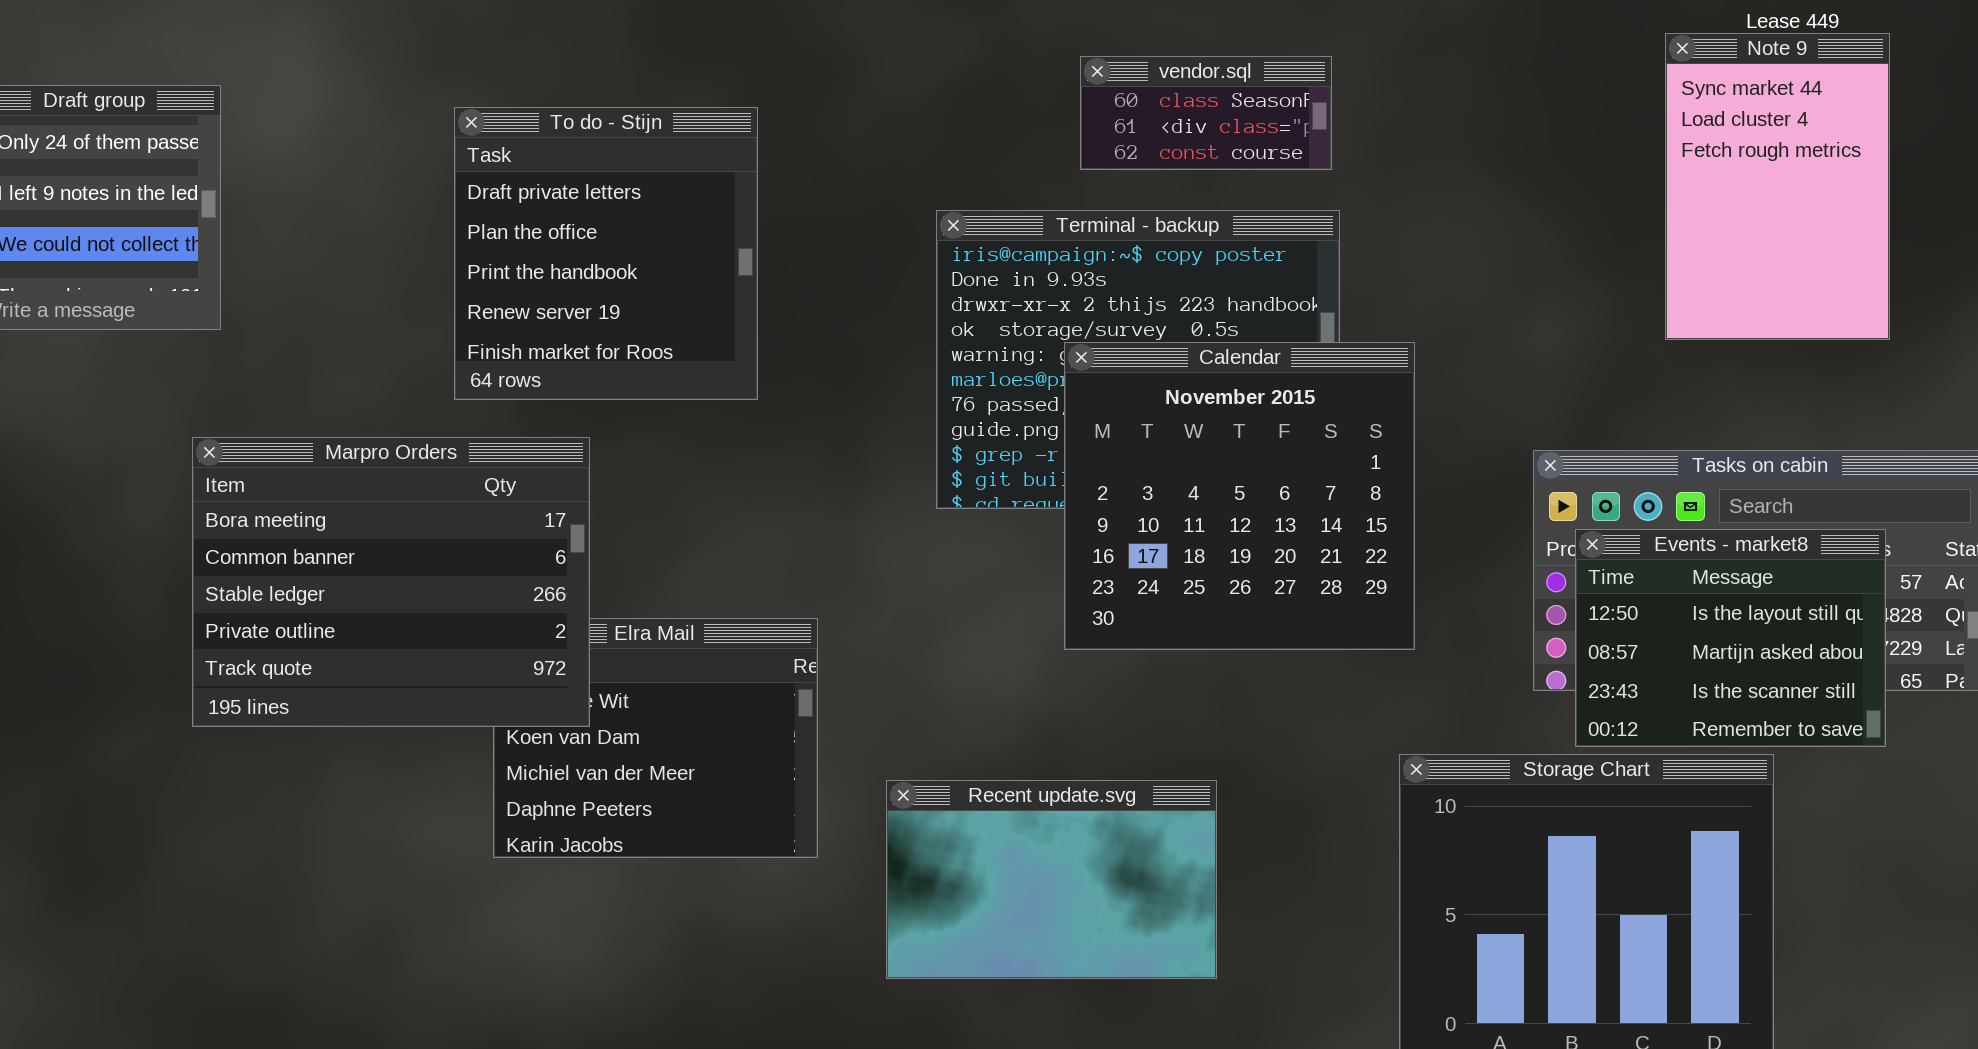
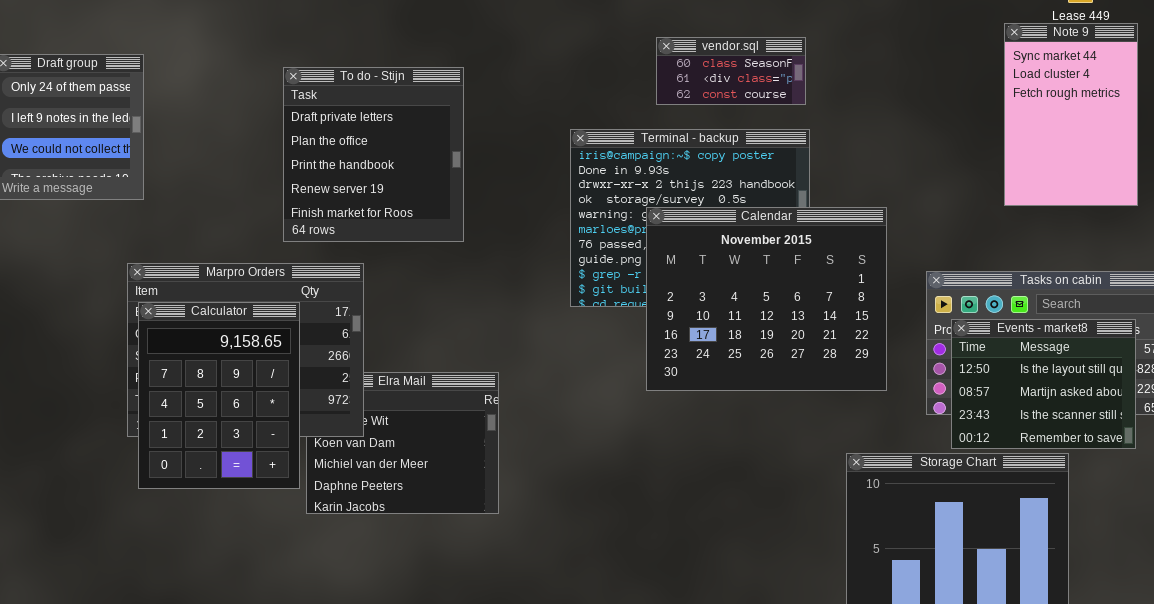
Calendar: [1064,342,1415,650] -> [646,207,887,391], resized
Calculator: none -> [138,302,300,489], opened
Recent update.svg: [886,780,1217,979] -> none, closed

